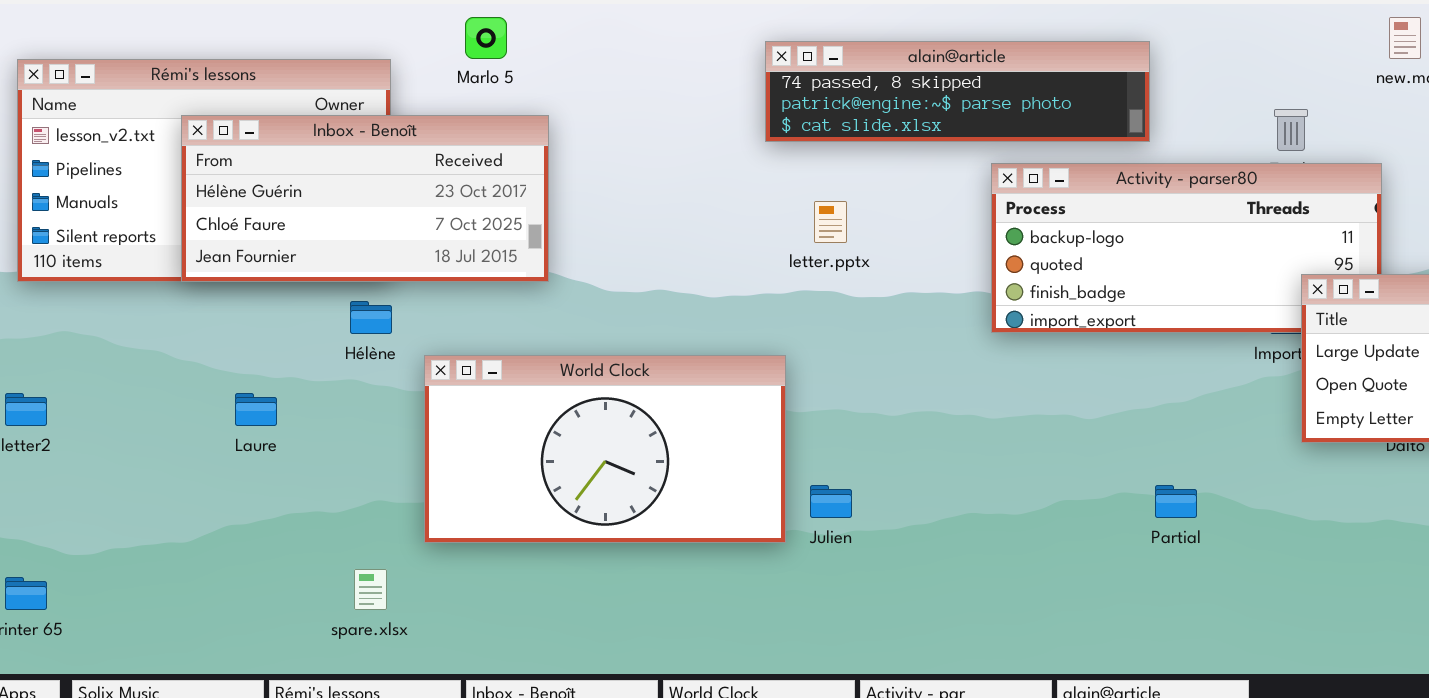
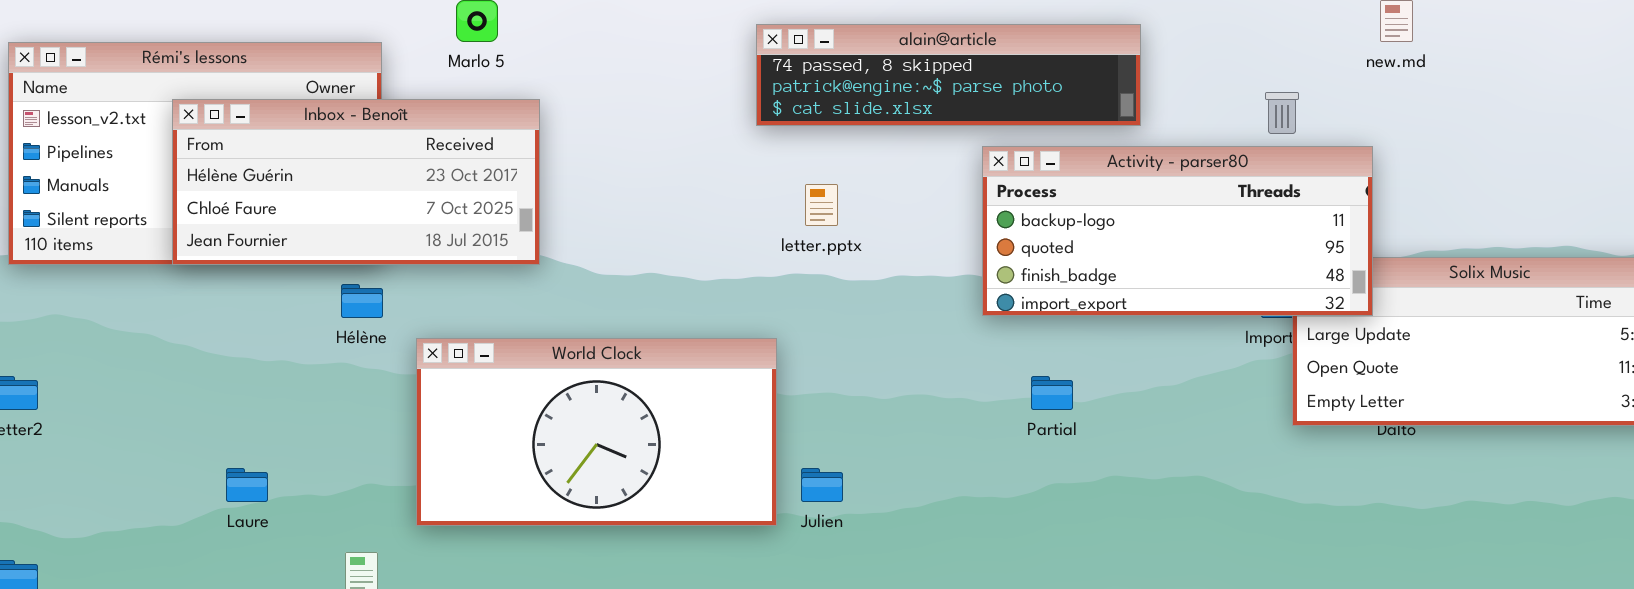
Activity - parser80: [991,163,1382,333] -> [982,146,1373,316], raised
Laure: [235,393,277,426] -> [226,468,268,502], moved
Partial: [1155,485,1197,518] -> [1031,376,1073,410], moved

